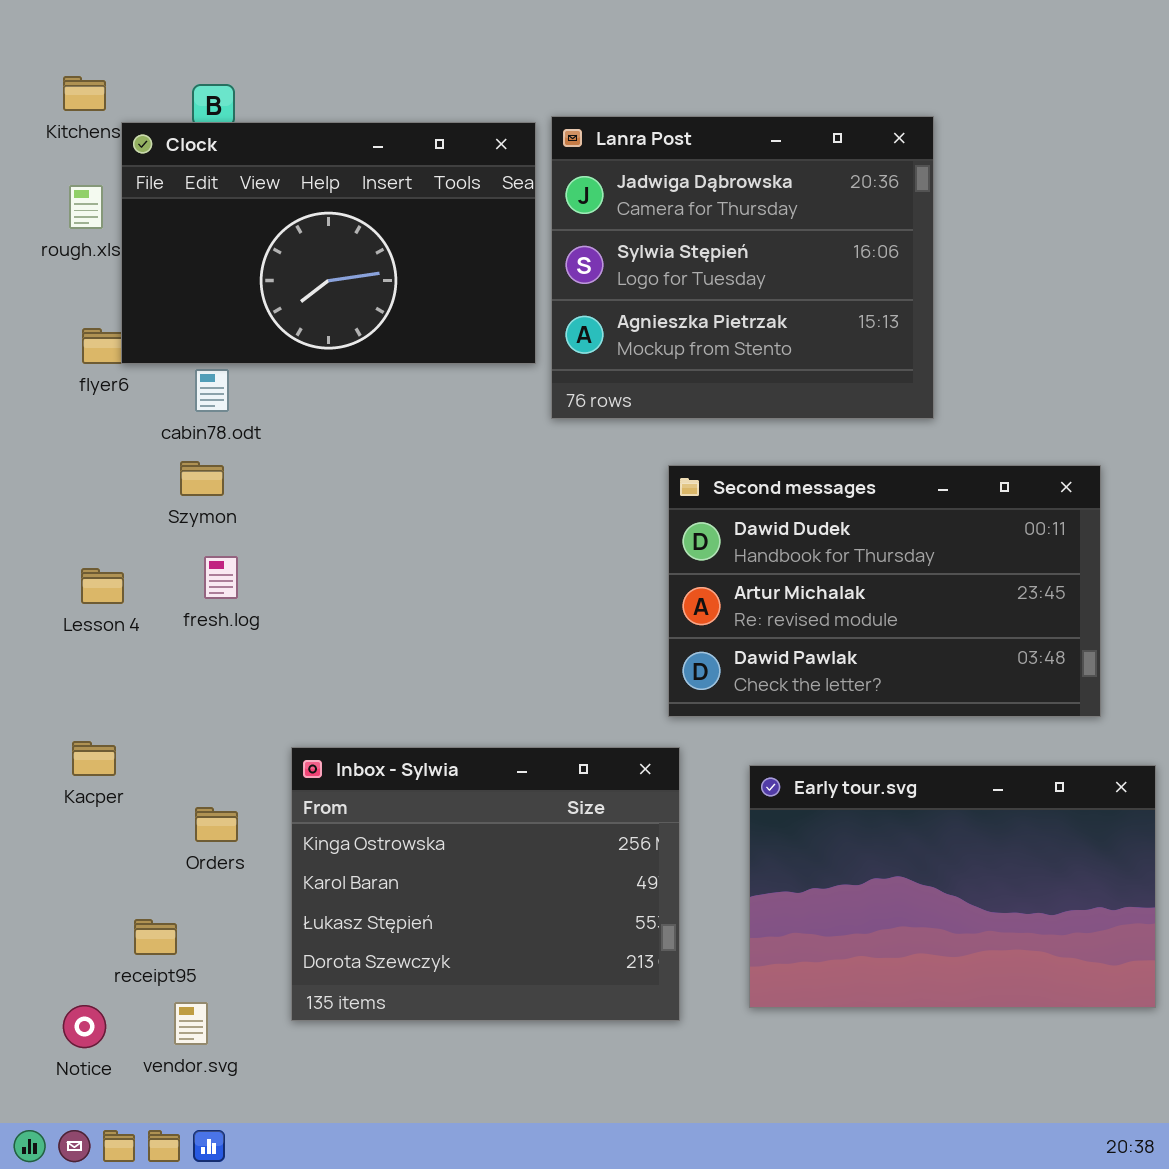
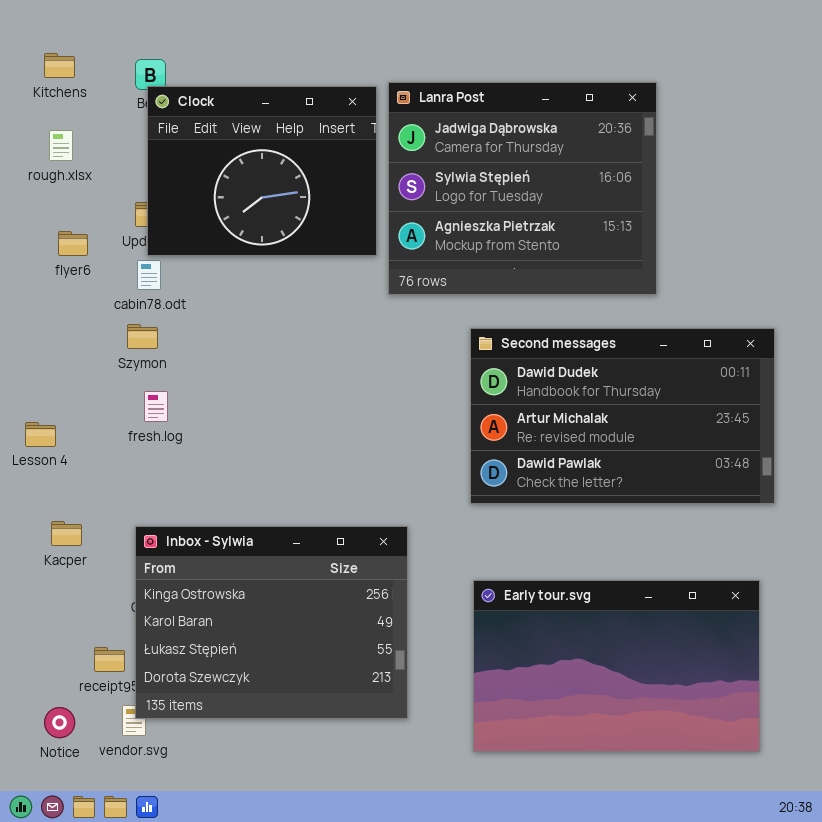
Clock: [121,122,536,364] -> [147,86,377,256], resized
Lesson 4: [81,568,124,604] -> [25,422,56,447], moved
Inbox - Sylwia: [291,747,680,1021] -> [135,526,408,719], moved
Early tour.svg: [749,765,1156,1008] -> [473,580,760,752], moved

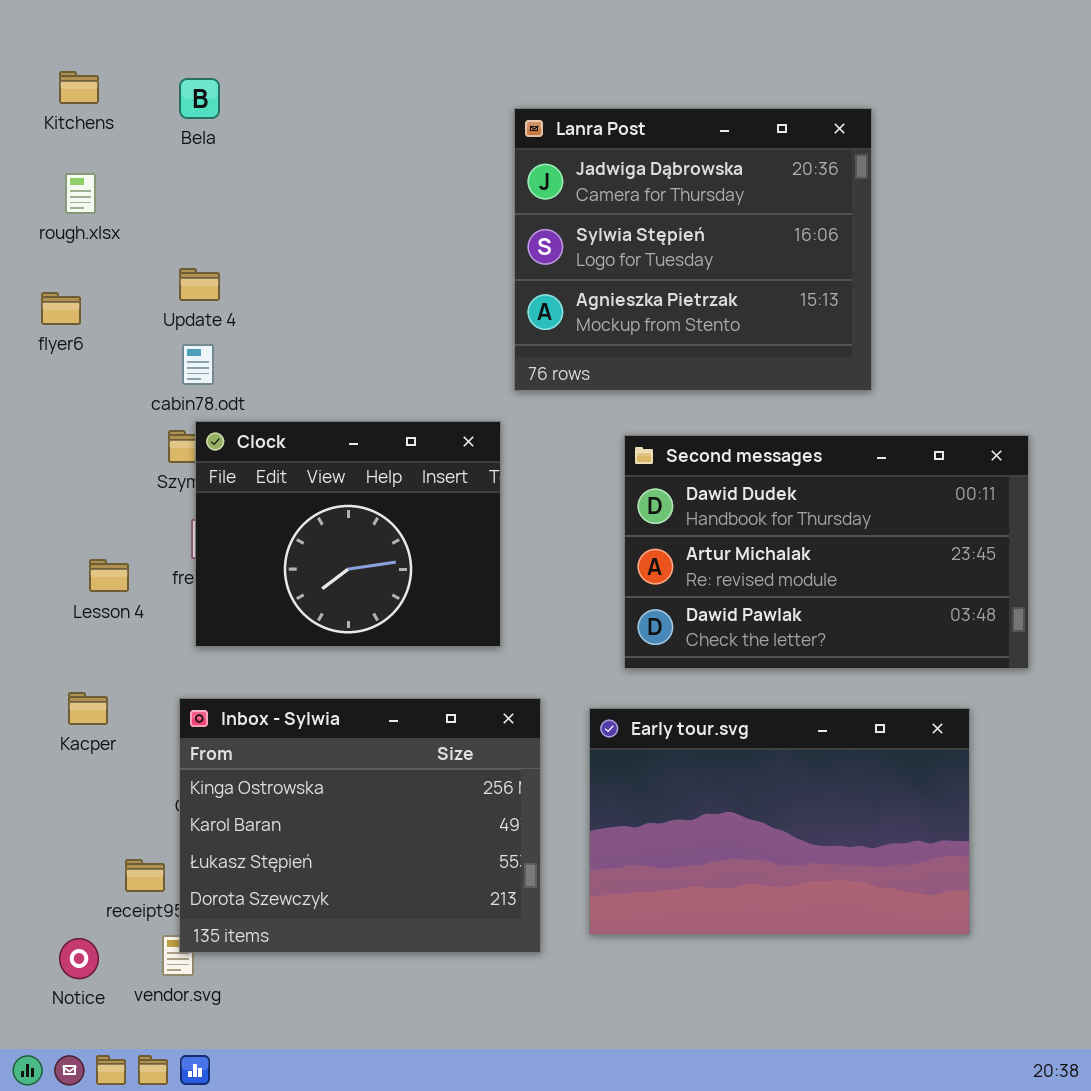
Clock: [147,86,377,256] -> [195,421,501,647], moved
flyer6: [58,231,88,256] -> [41,292,81,325], moved
Lesson 4: [25,422,56,447] -> [89,559,129,592], moved
Early tour.svg: [473,580,760,752] -> [589,708,970,935], moved

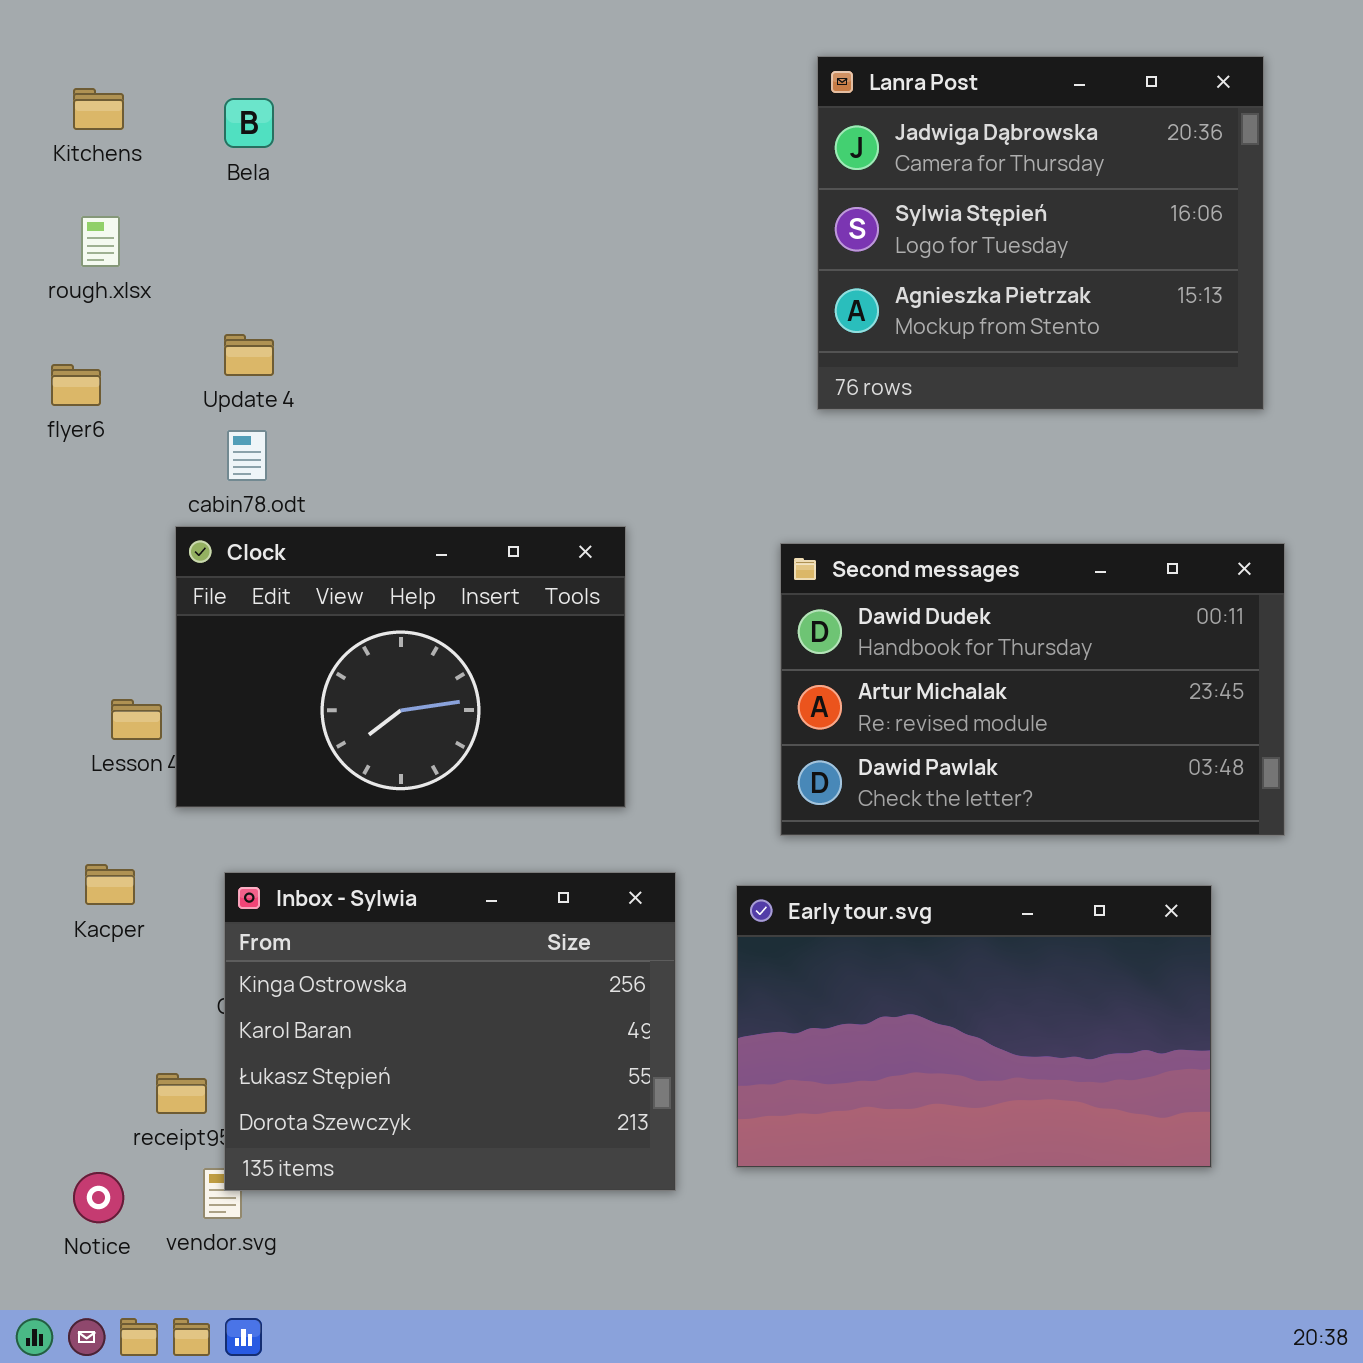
Lanra Post: [514,108,872,391] -> [817,56,1264,410], moved
Clock: [195,421,501,647] -> [175,526,626,808], resized

